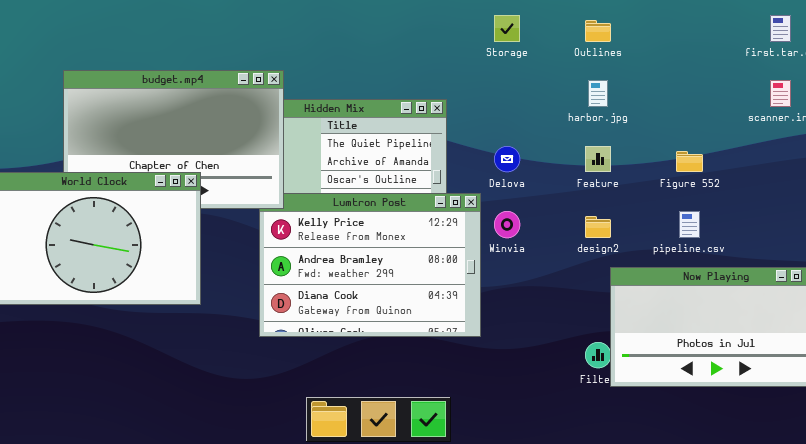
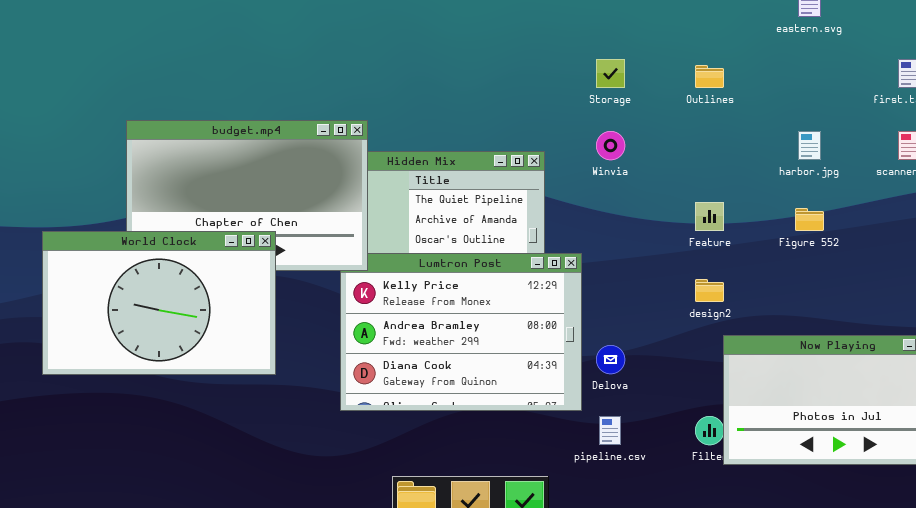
harbor.jpg: [588,80,608,107] -> [798,131,821,160], moved
Delova: [494,146,520,172] -> [596,345,625,374], moved
Winvia: [494,211,520,238] -> [596,131,625,160], moved
pipeline.csv: [679,211,700,238] -> [599,416,621,445], moved

